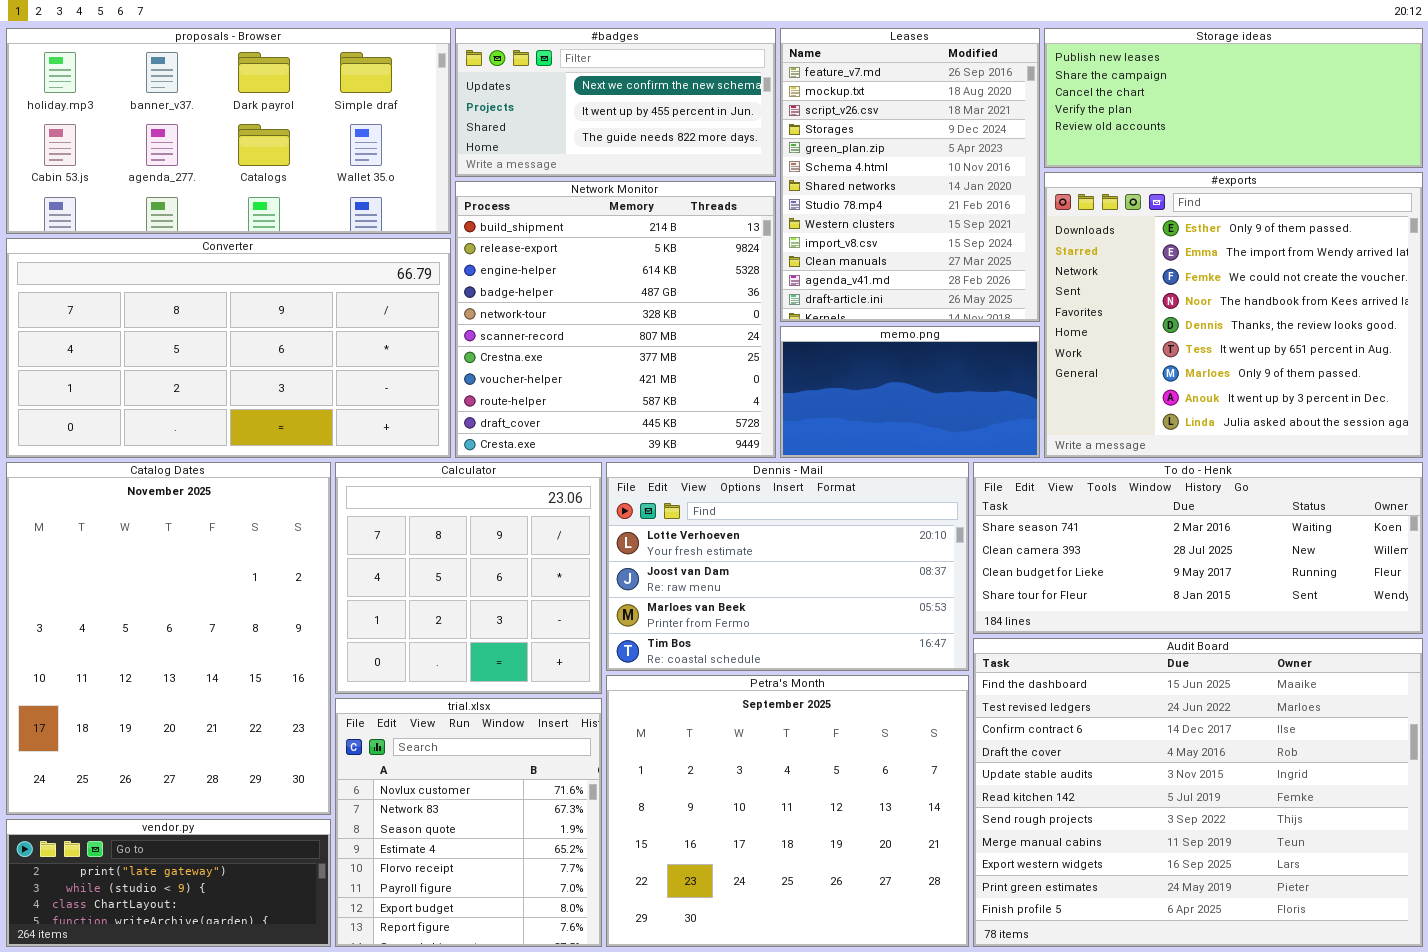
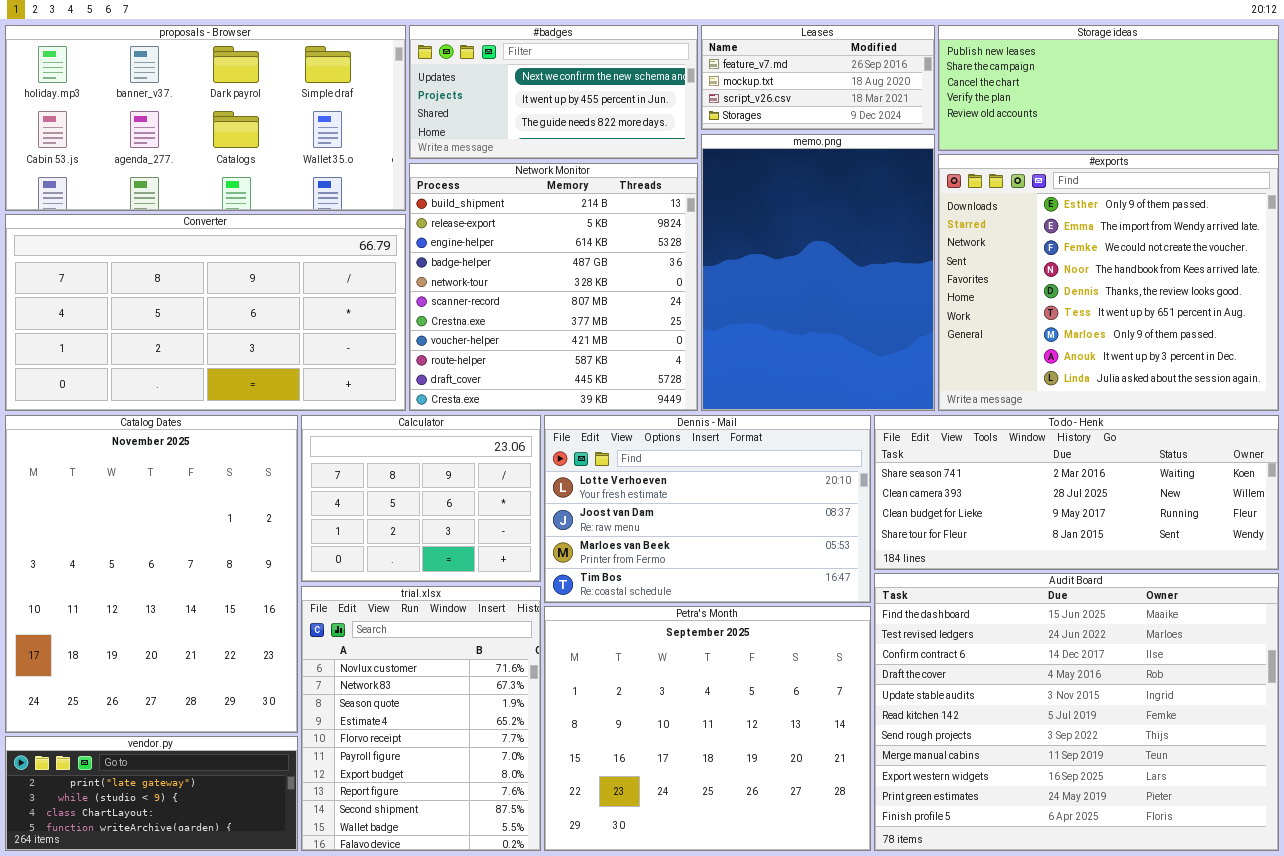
Leases: [780,28,1040,322] -> [701,25,935,130], resized
memo.png: [780,326,1040,458] -> [701,134,935,411], resized
Calculator: [335,462,602,694] -> [301,415,541,582], resized
trial.xlsx: [335,698,602,947] -> [301,586,541,851], resized

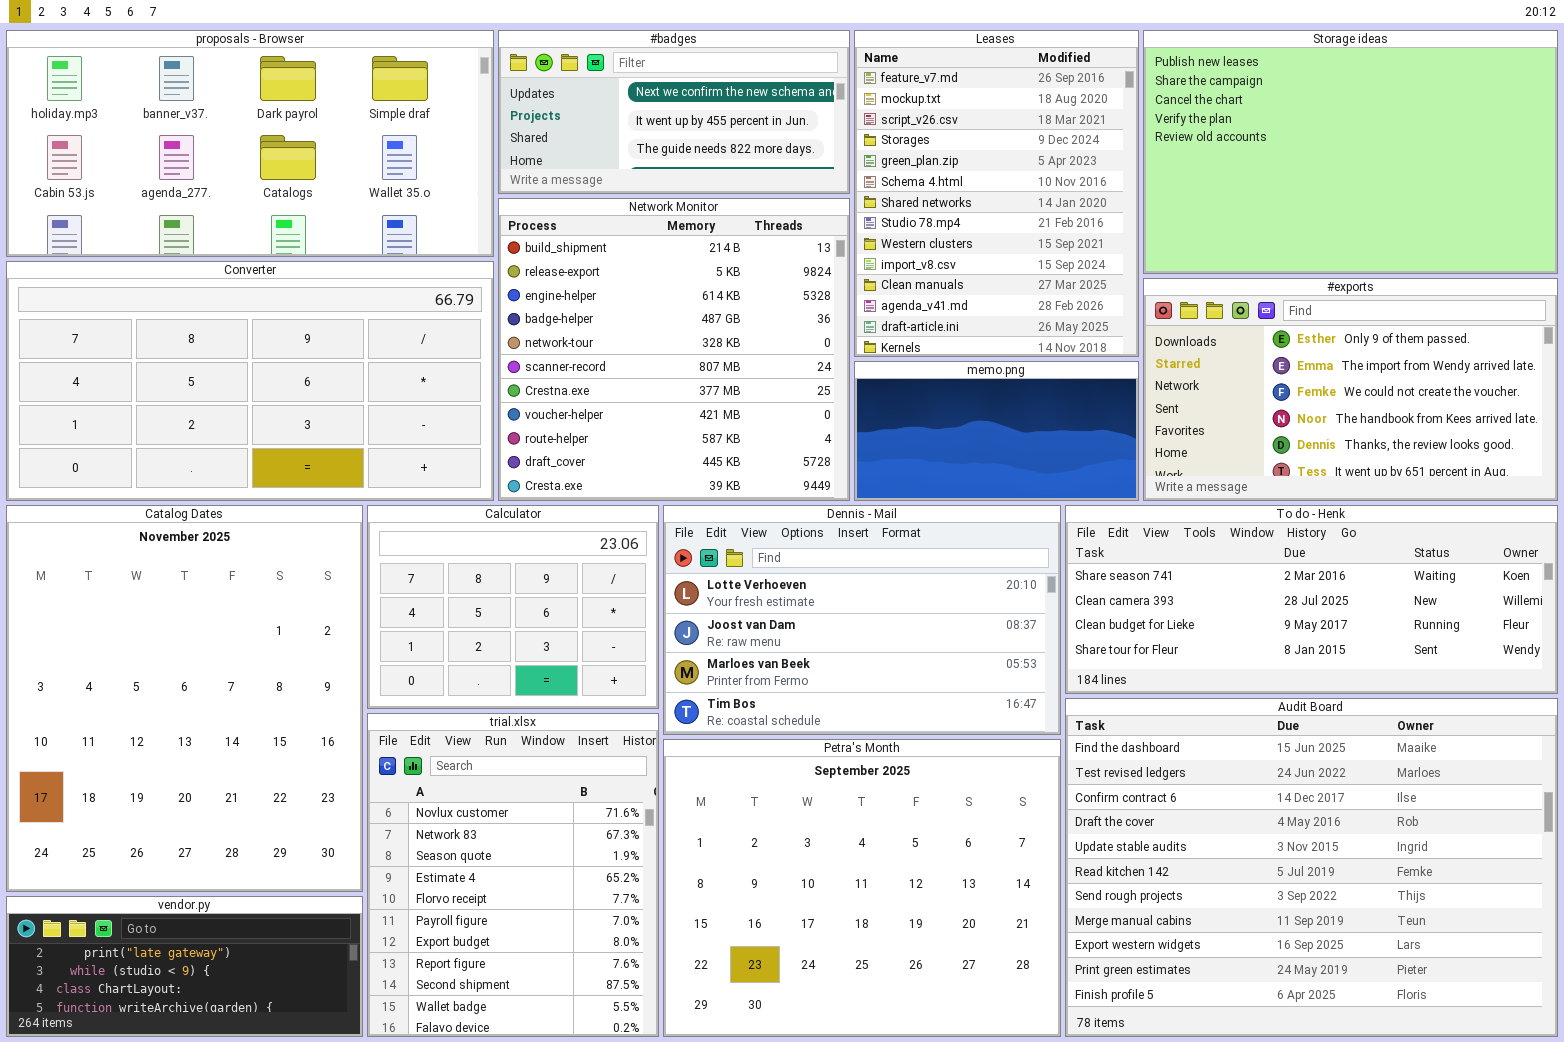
Leases: [701,25,935,130] -> [854,30,1139,357], resized
Storage ideas: [938,25,1279,151] -> [1143,30,1558,274], resized
memo.png: [701,134,935,411] -> [854,361,1139,501], resized
#exports: [938,154,1279,411] -> [1143,278,1558,501], resized

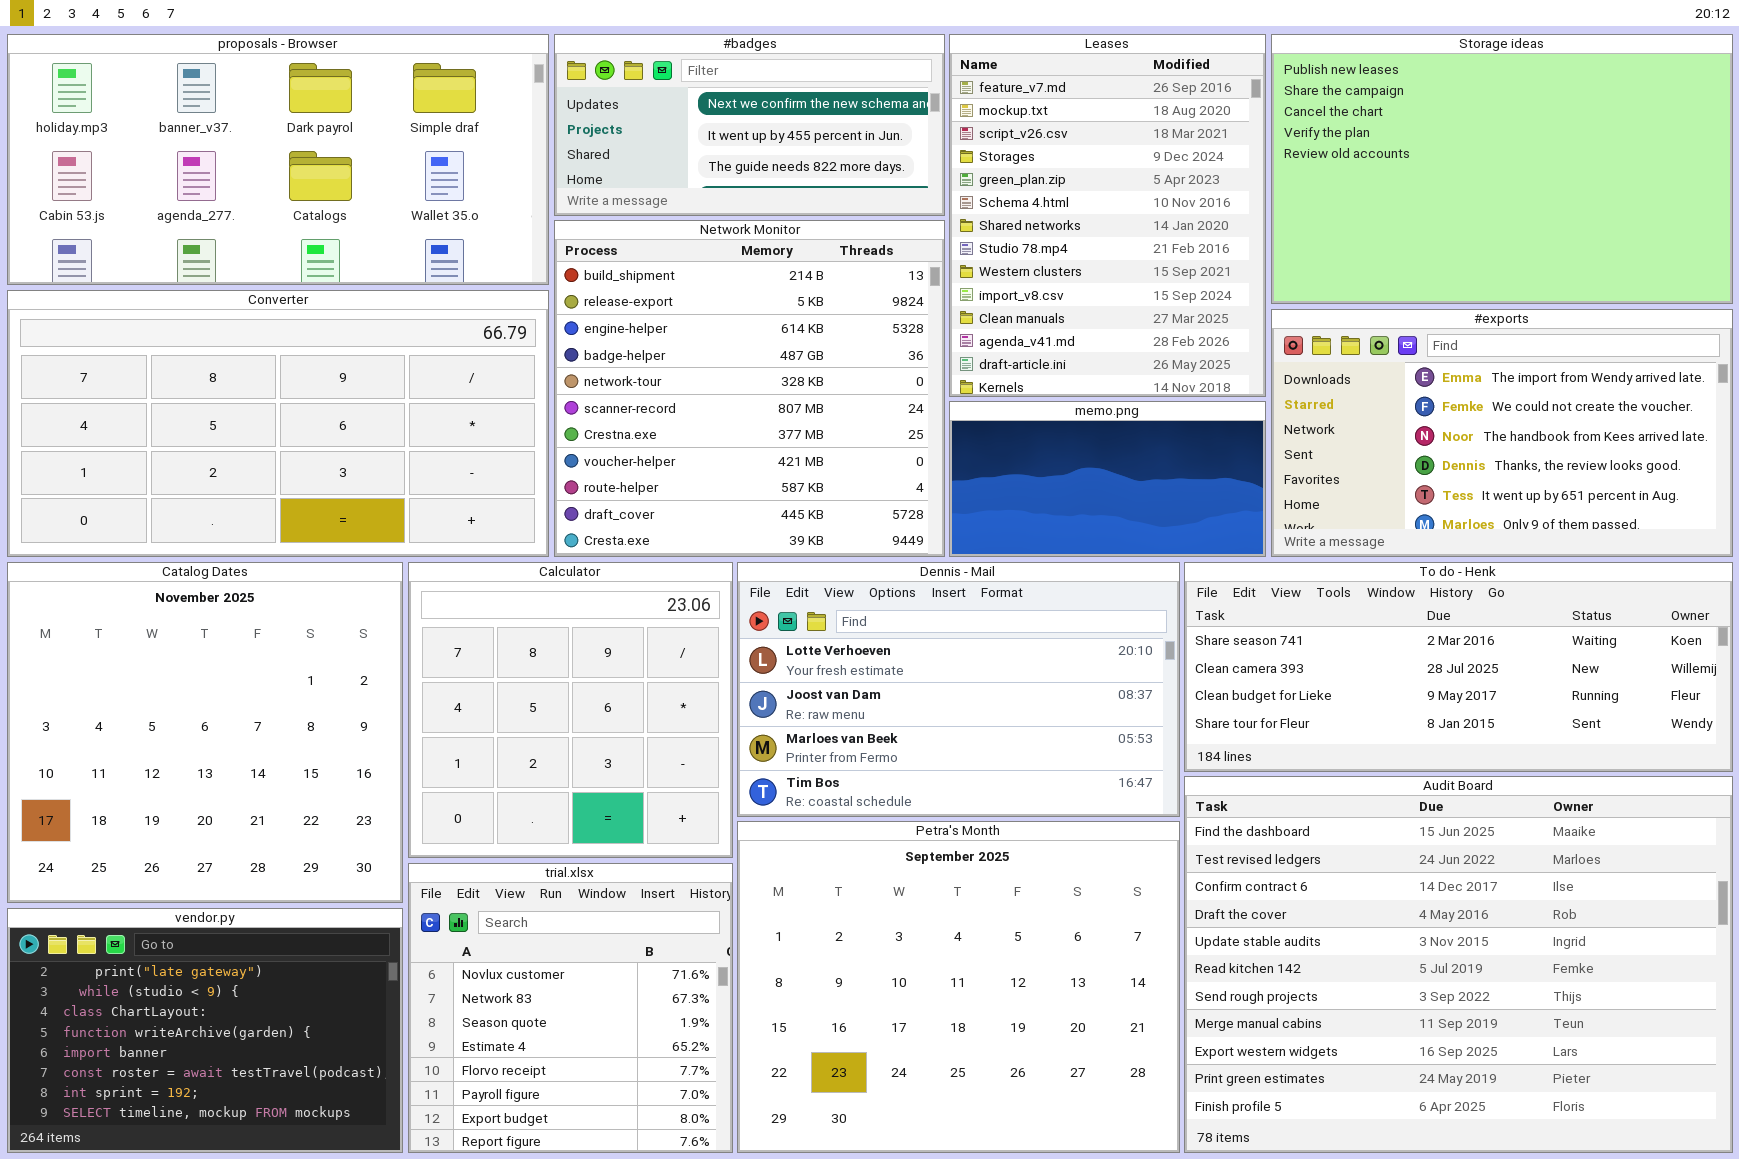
#exports: [1143,278,1558,501] -> [1271,309,1733,557], scrolled down 1 row
Catalog Dates: [6,505,363,892] -> [7,562,403,903], resized
Calculator: [367,505,659,709] -> [408,562,733,858], resized
trial.xlsx: [367,713,659,1037] -> [408,863,733,1153], resized
vendor.py: [6,896,363,1037] -> [7,908,403,1153], resized

